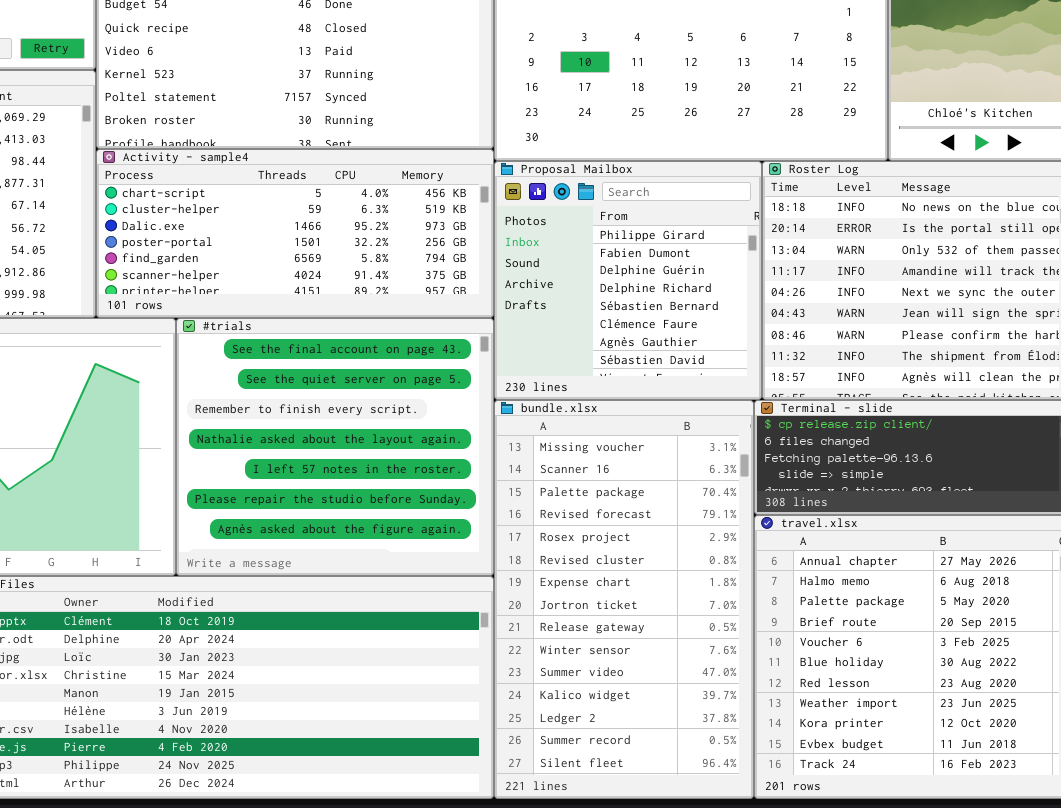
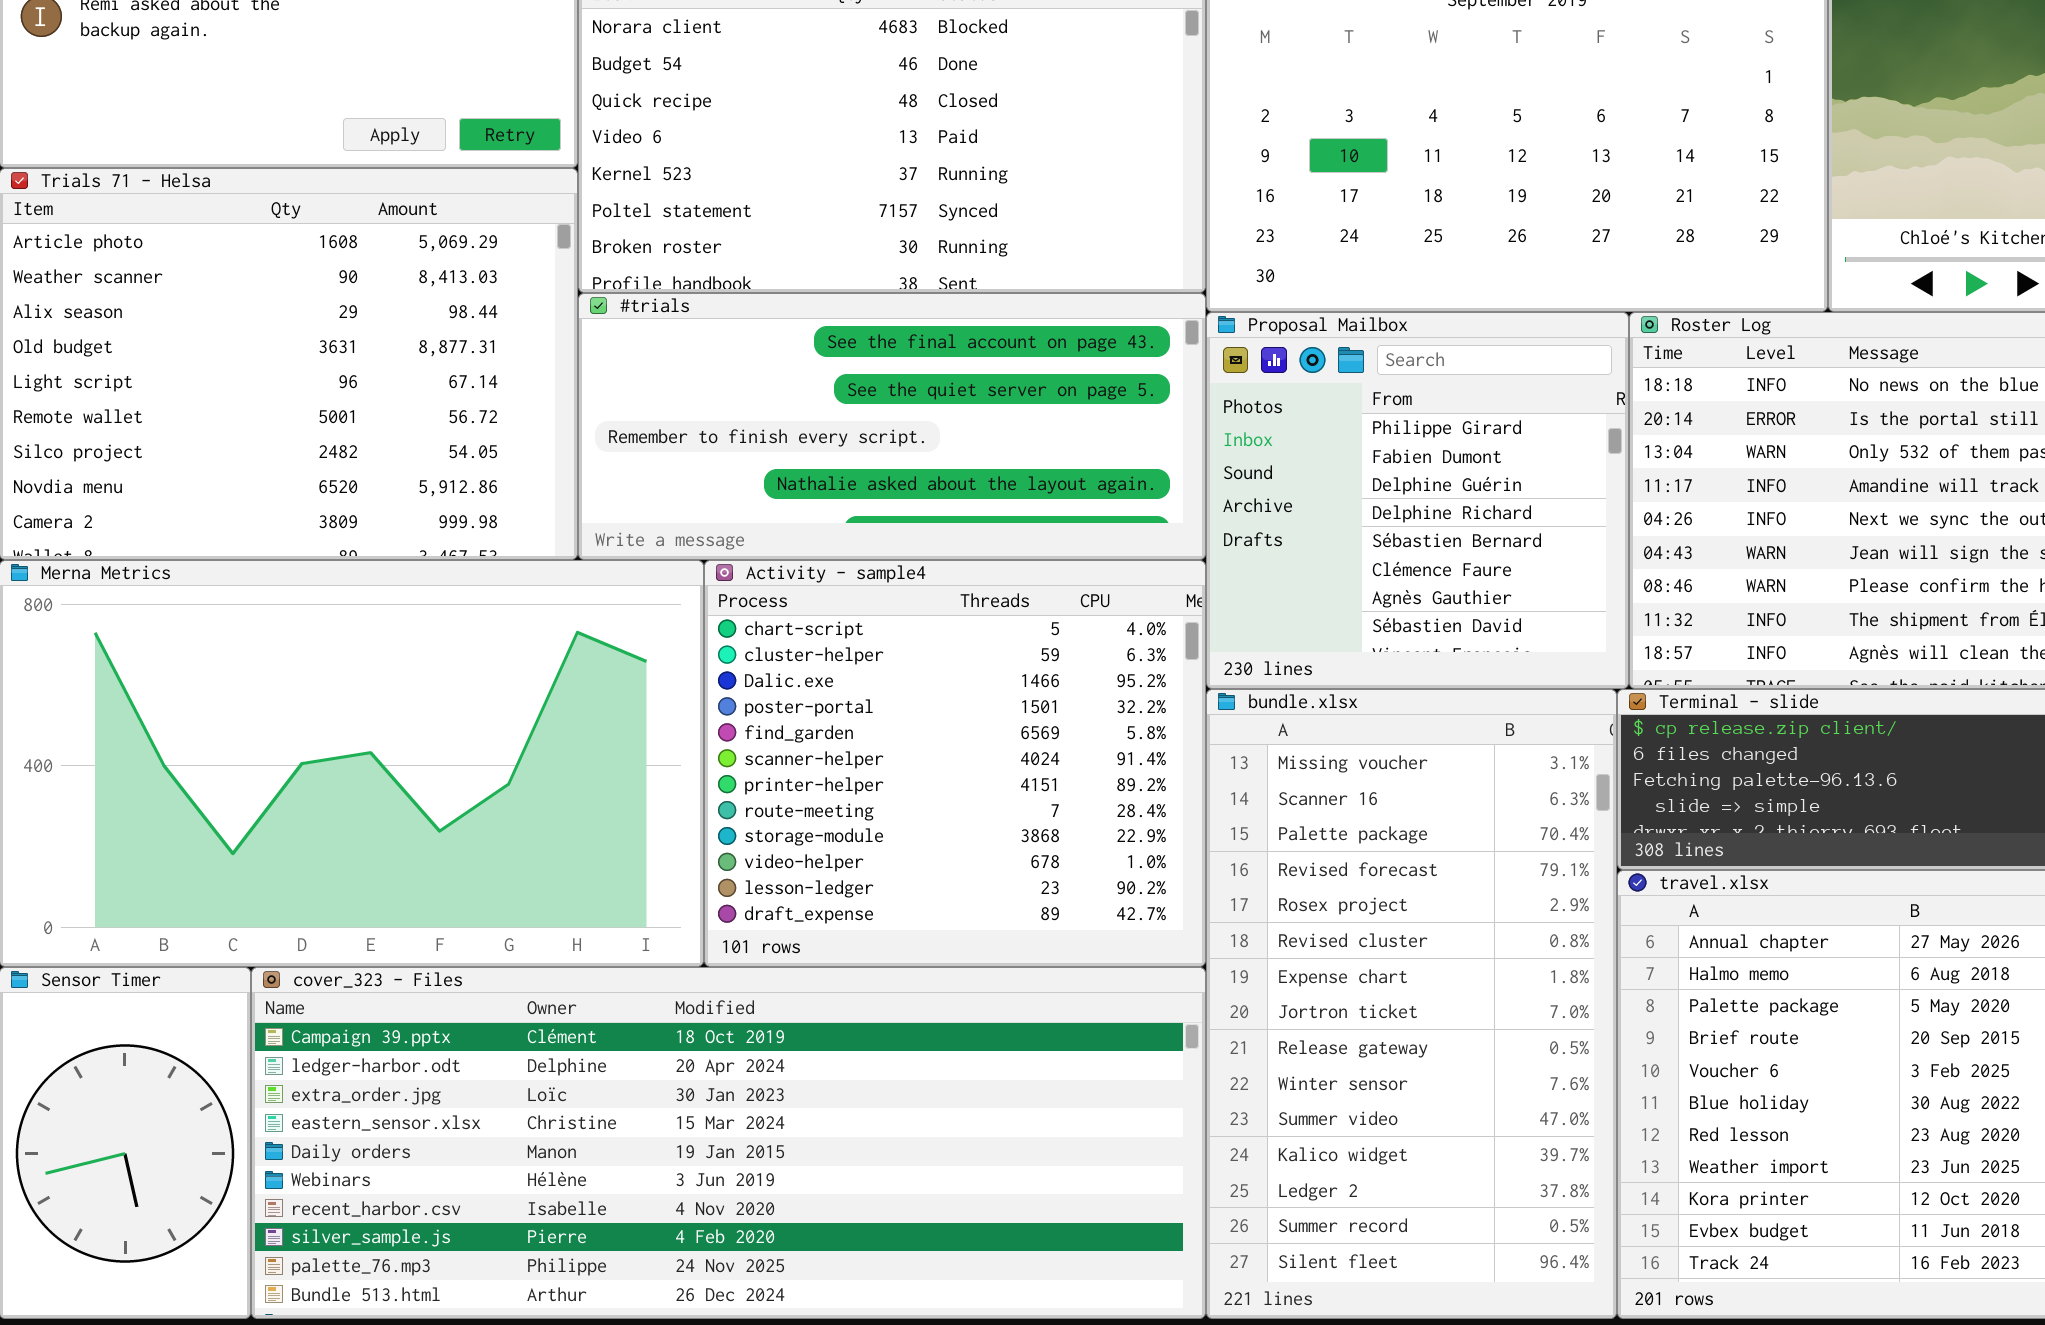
Activity - sample4: [96,149,494,318] -> [704,560,1206,967], moved, resized
#trials: [176,318,494,576] -> [578,293,1206,560], moved, resized

